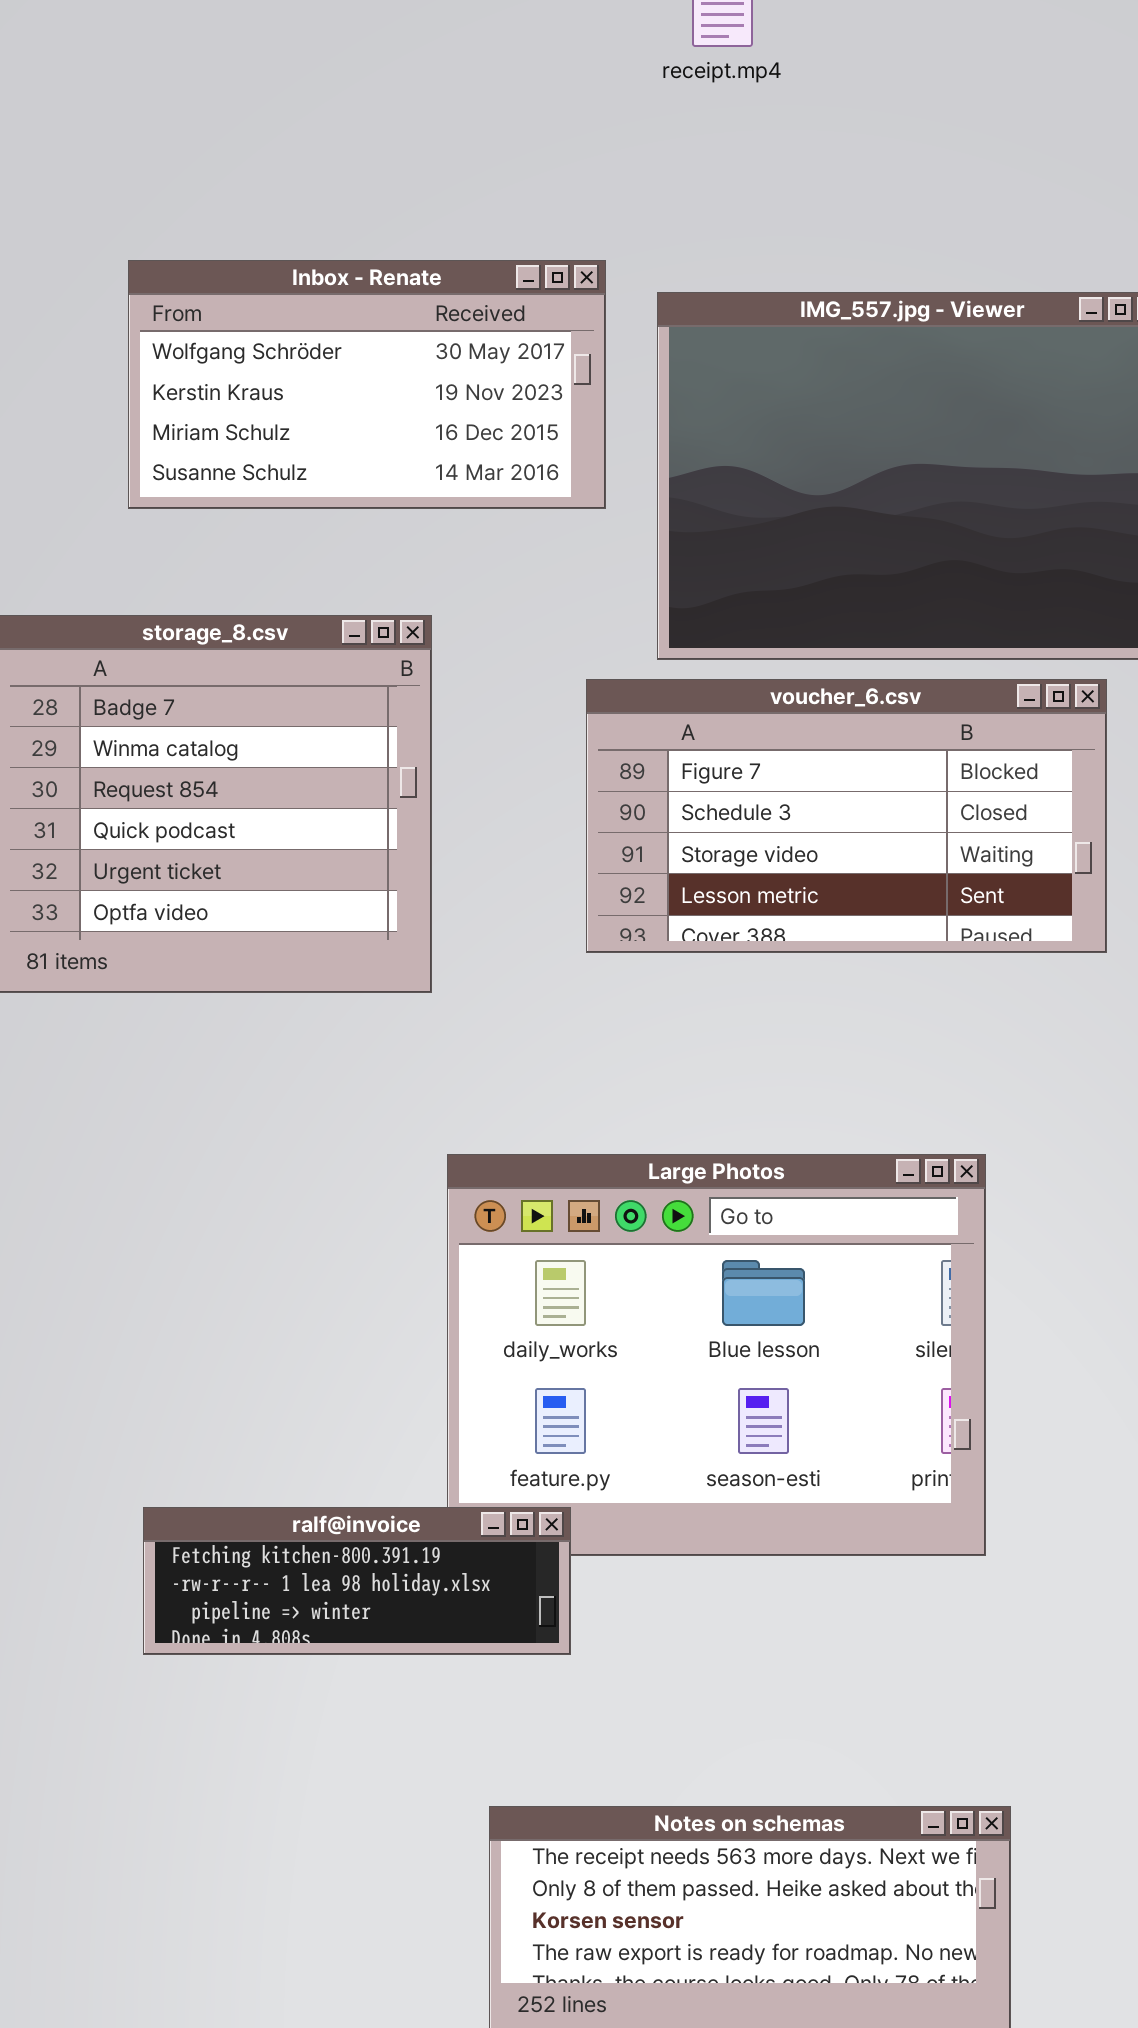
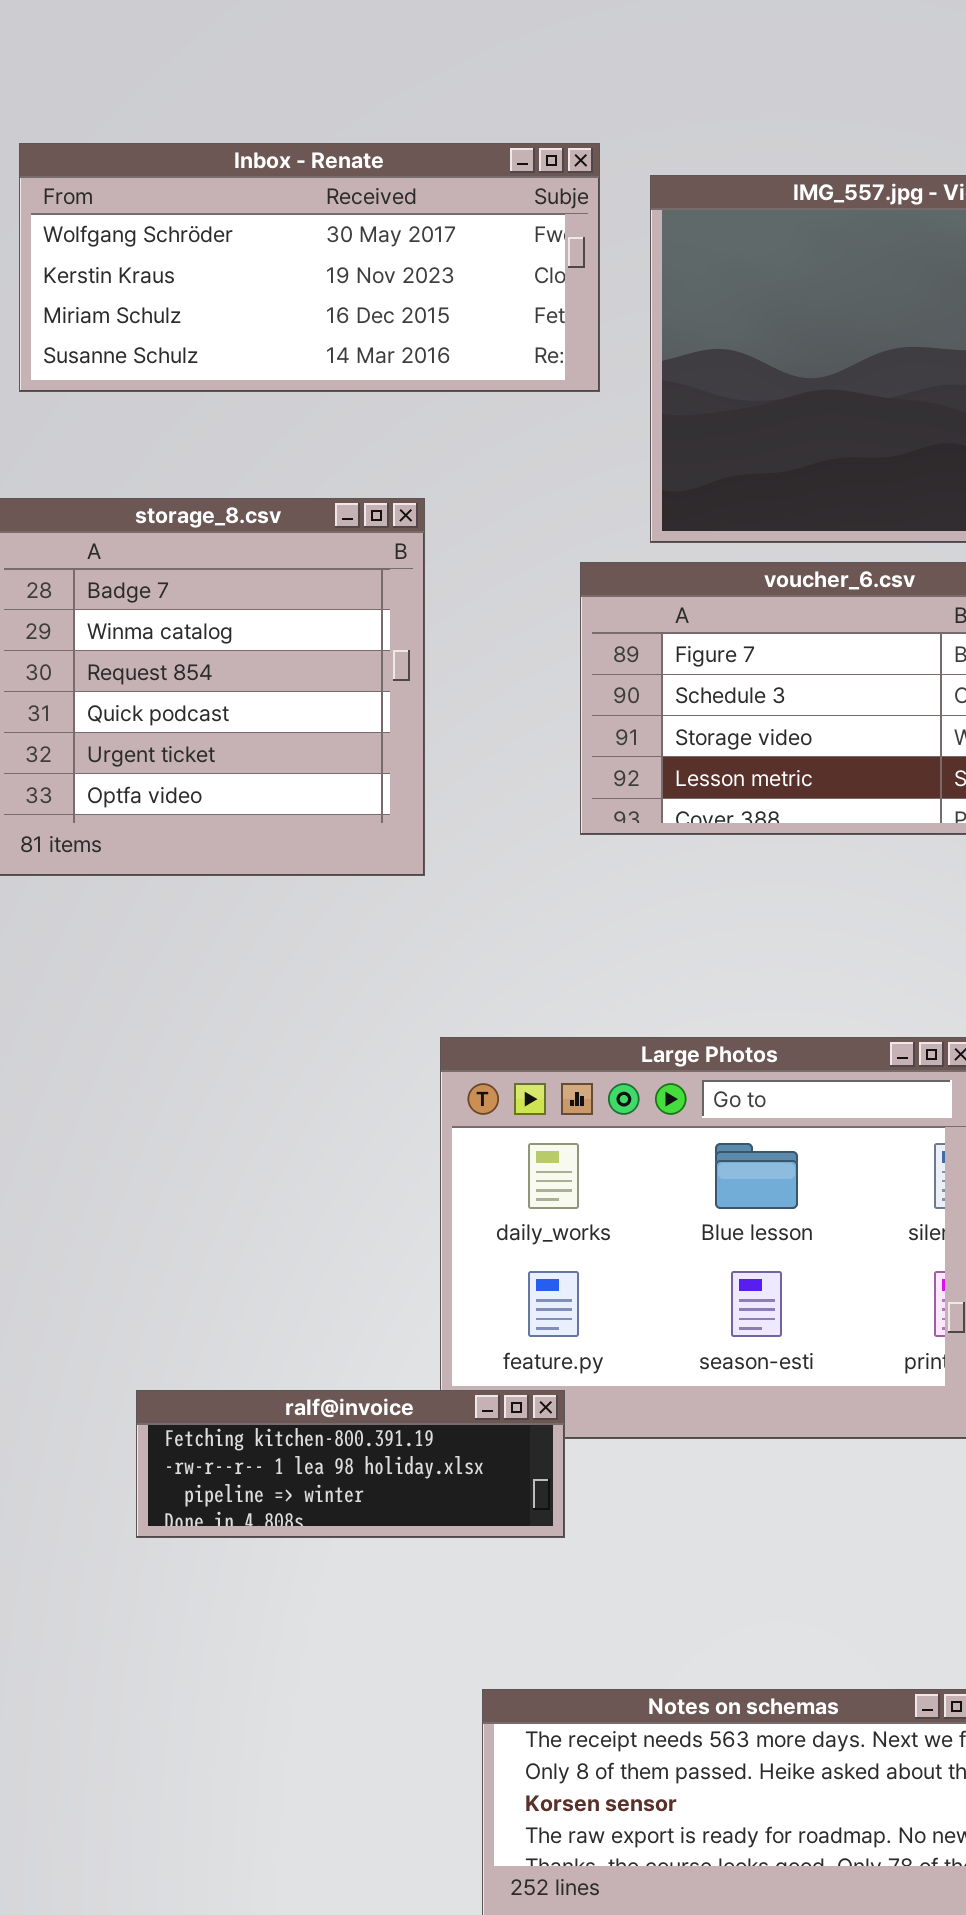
Inbox - Renate: [128,260,606,509] -> [19,143,600,392], resized

